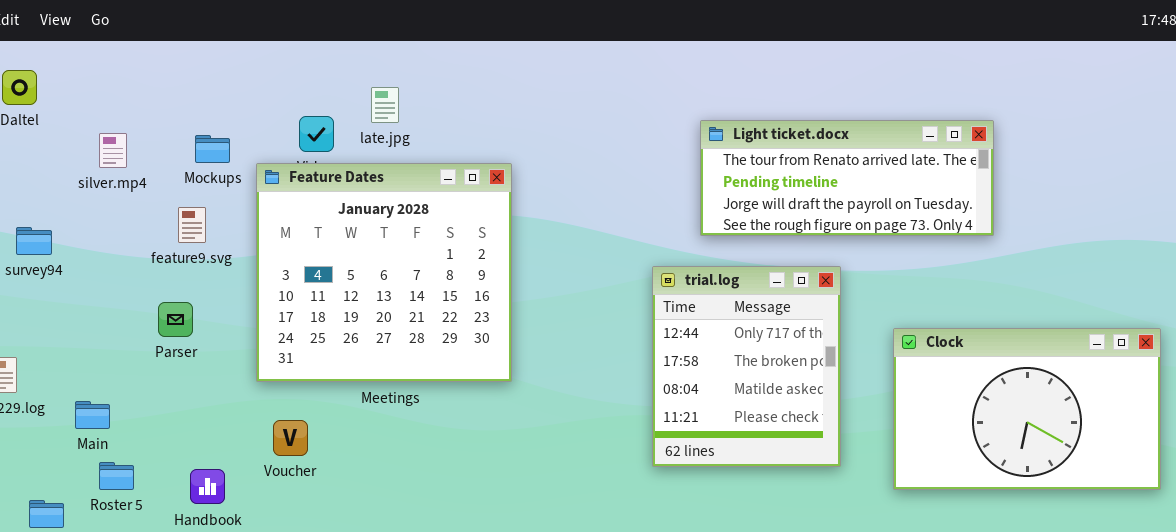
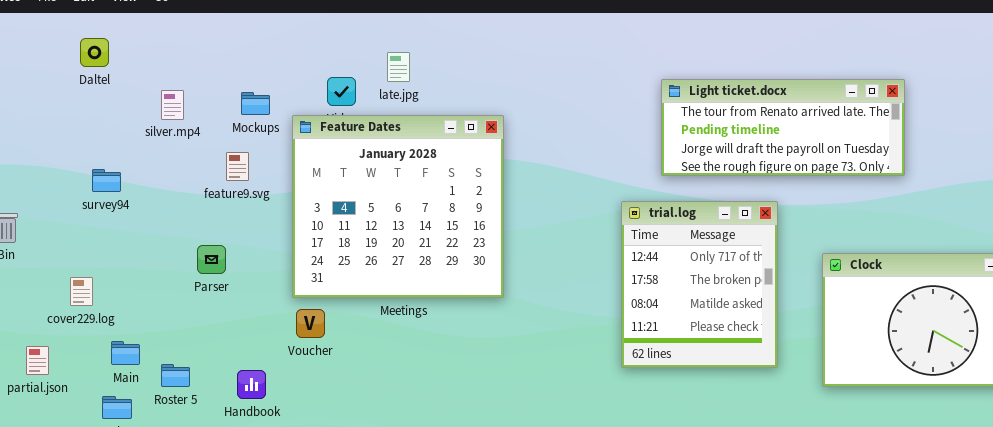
Parser: [158,302,193,337] -> [197,245,226,274], moved
Main: [75,401,110,429] -> [111,341,140,365], moved
Voucher: [273,420,308,456] -> [296,309,325,338], moved

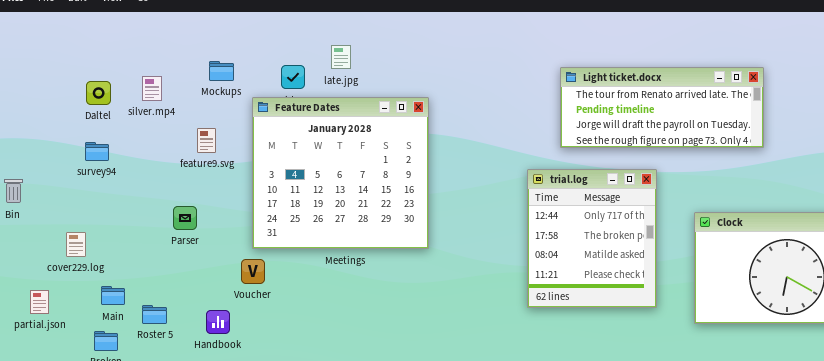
Daltel: [80,38,109,67] -> [86,81,111,105], moved
Mockups: [241,92,270,115] -> [209,61,234,81], moved
Voucher: [296,309,325,338] -> [241,259,265,284], moved

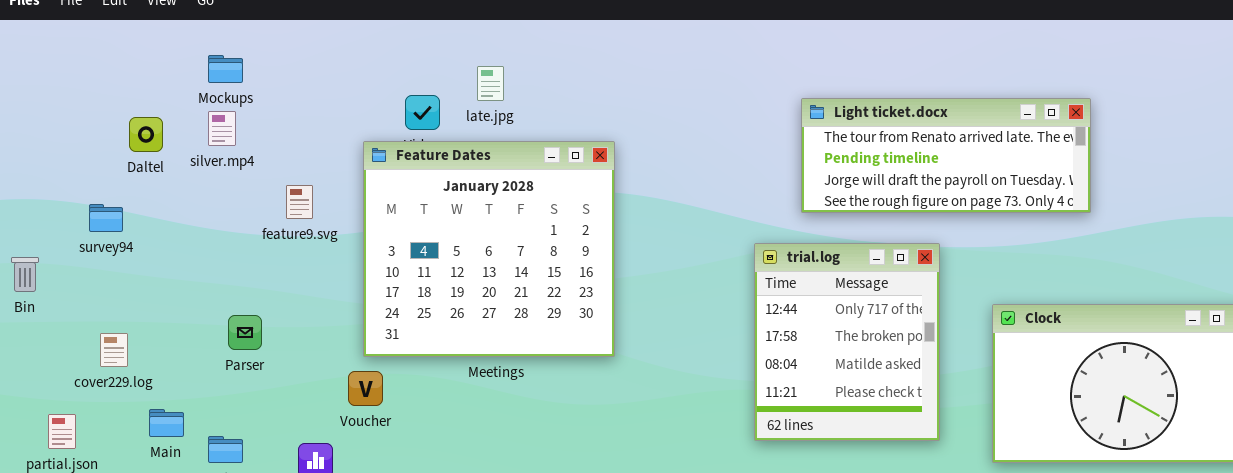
Mockups: [209,61,234,81] -> [208,55,243,83], moved
survey94: [85,142,109,161] -> [89,204,123,232], moved
Parser: [173,206,197,230] -> [228,315,262,350], moved

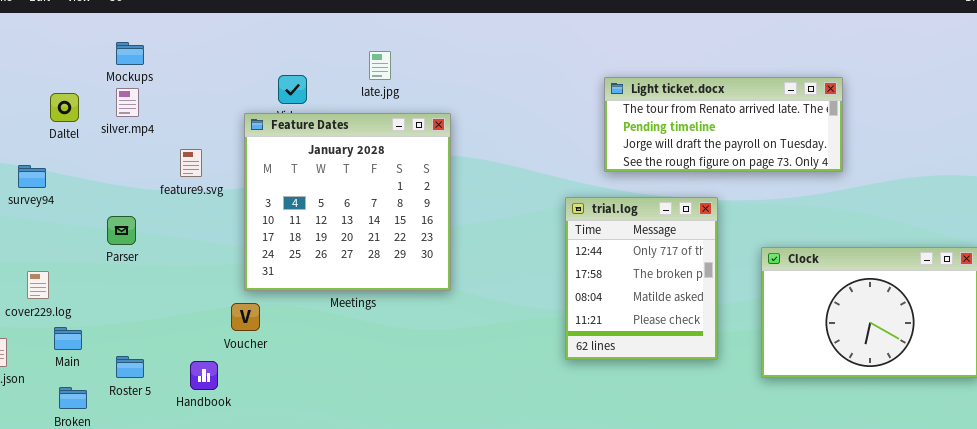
late.jpg: [477,66,504,101] -> [369,51,391,80], moved
Parser: [228,315,262,350] -> [107,216,136,245], moved
Main: [149,409,184,437] -> [54,327,82,350], moved

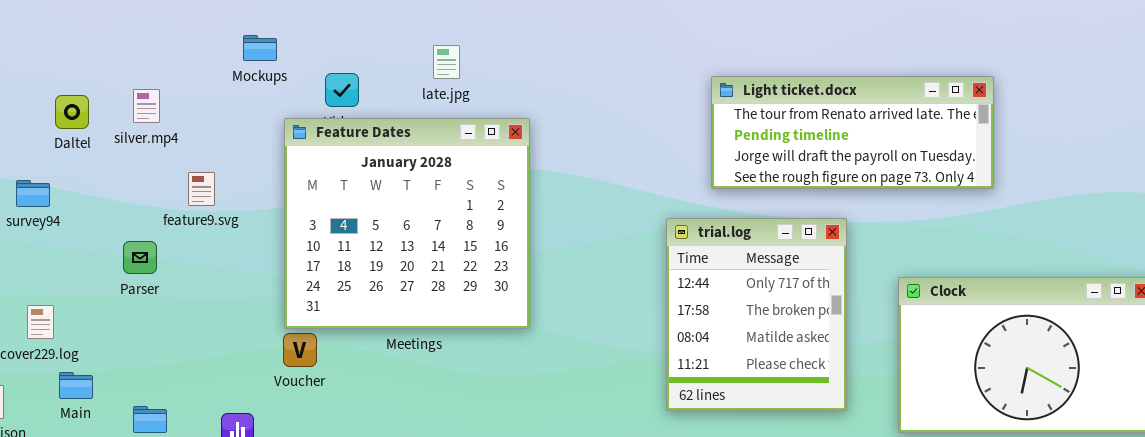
Mockups: [116,42,144,65] -> [243,35,277,61], moved
feature9.svg: [180,149,202,177] -> [188,172,215,206], moved
Voucher: [231,303,260,331] -> [283,333,317,367], moved

